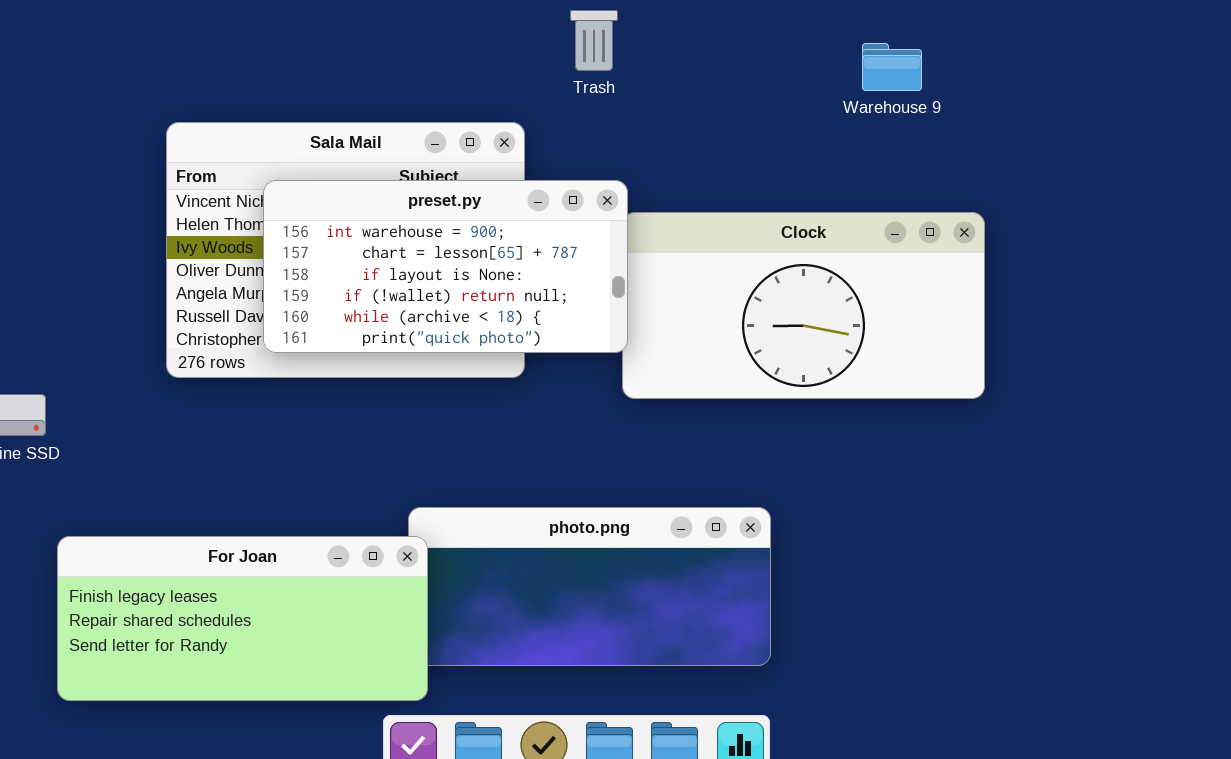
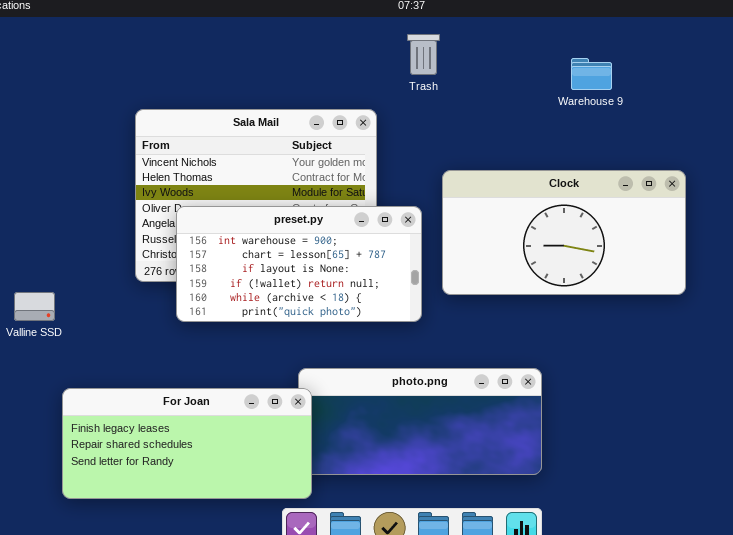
Warehouse 9: [862,43,922,91] -> [571,58,612,90], moved
preset.py: [263,180,628,353] -> [176,206,422,322], moved

